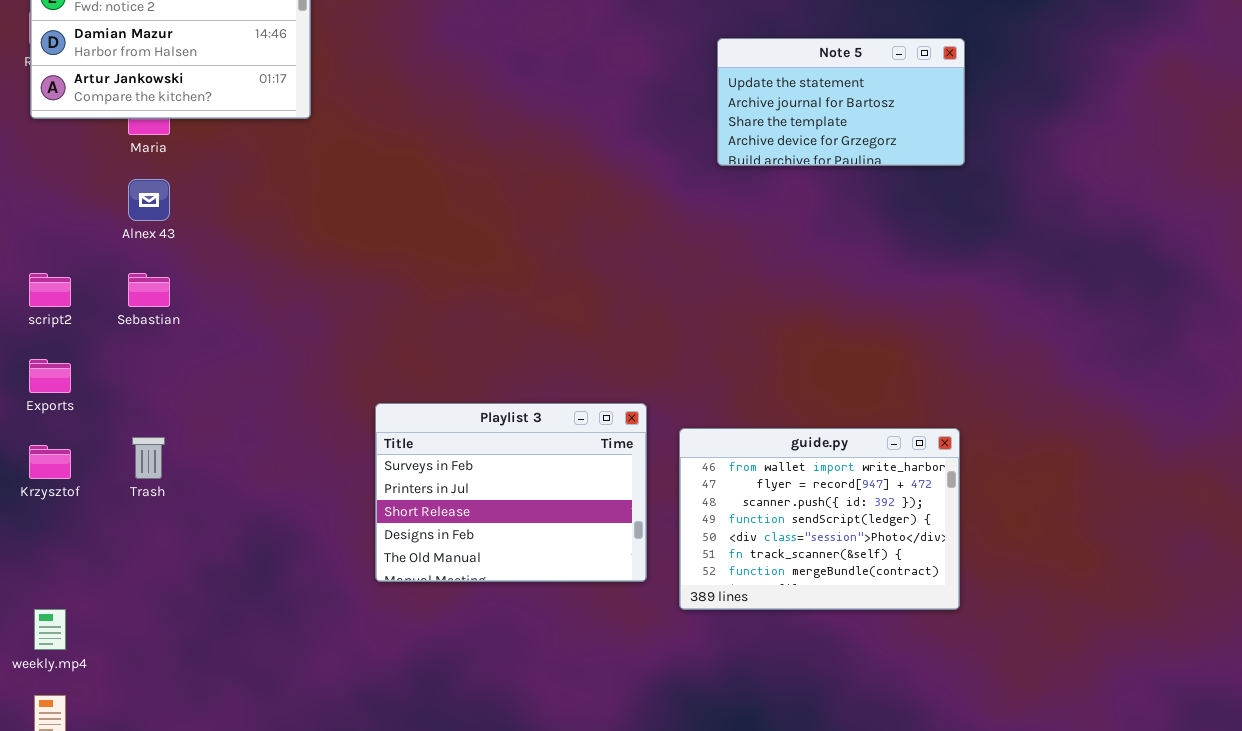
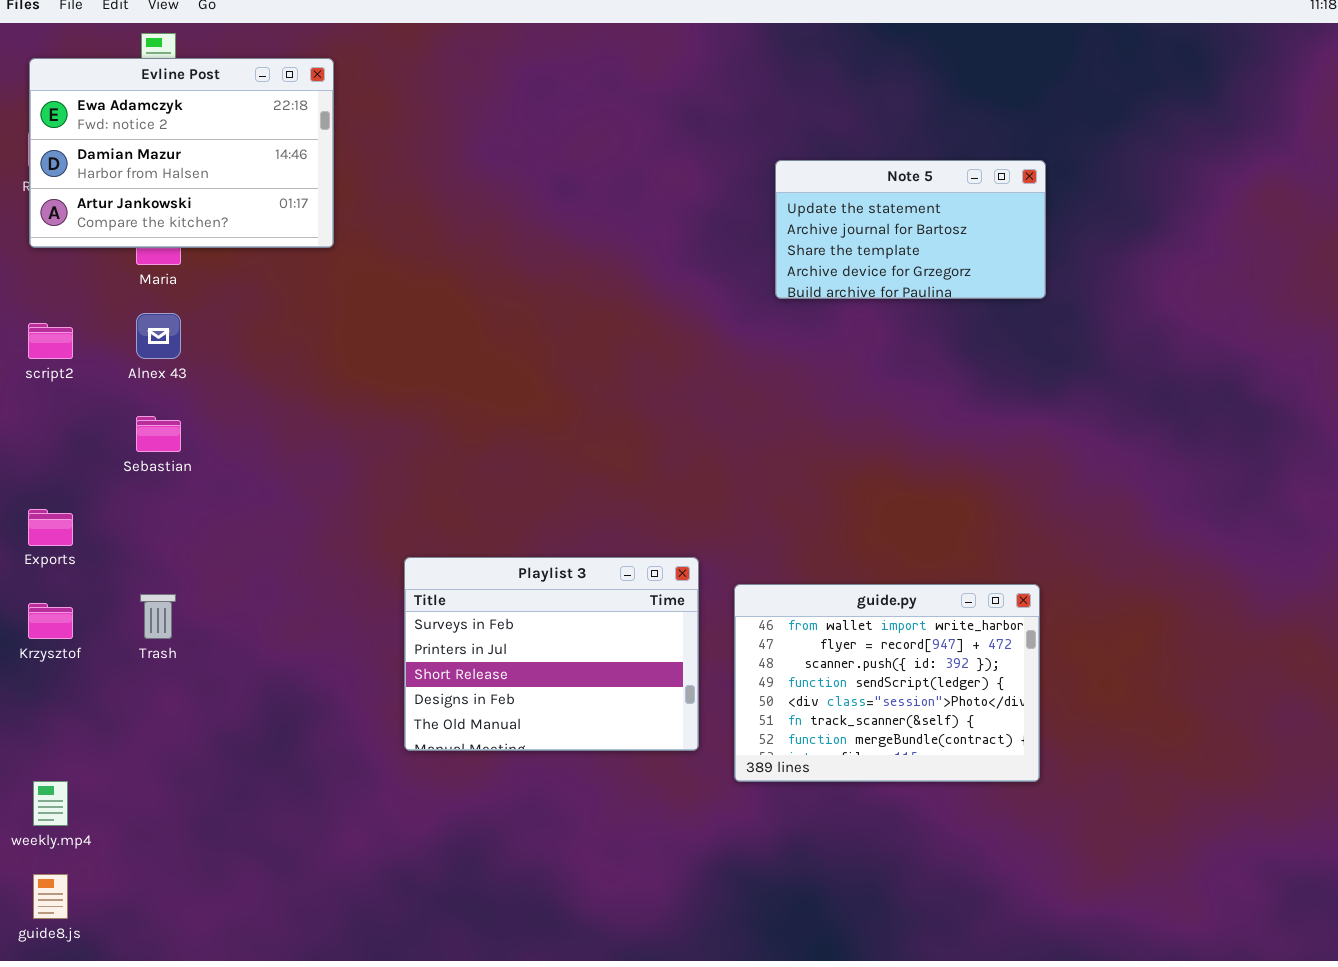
script2: [29,273,71,307] -> [28,323,73,359], moved

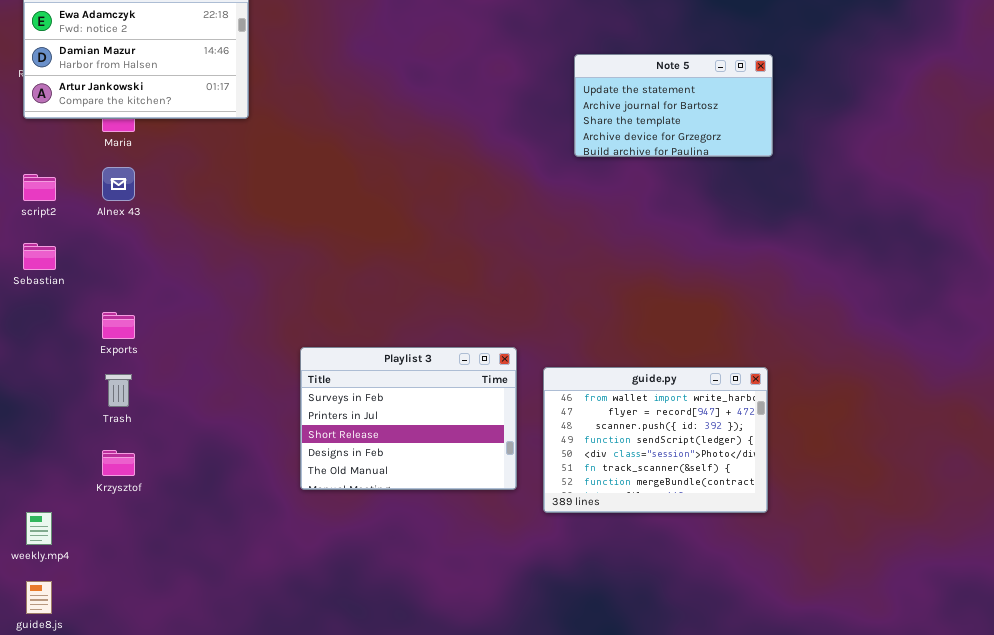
Sebastian: [136,416,181,452] -> [23,243,56,270], moved
Exports: [28,509,73,546] -> [102,312,135,339], moved
Krzysztof: [28,603,73,639] -> [102,450,135,476], moved

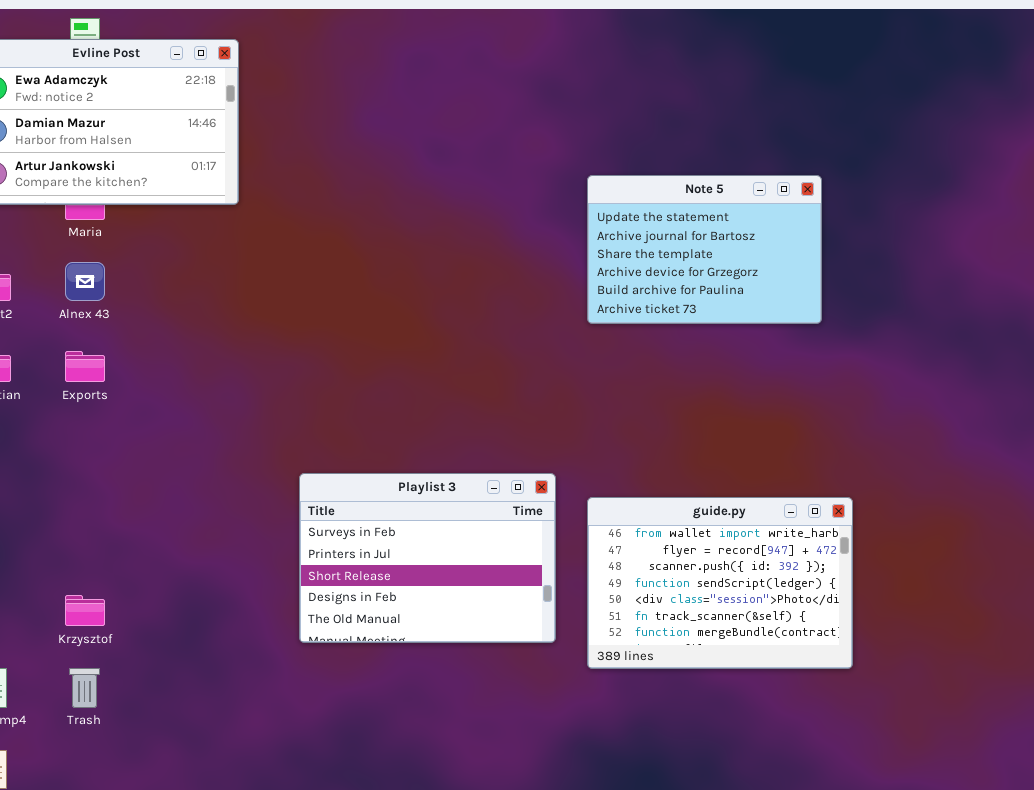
Note 5: [574,54,773,157] -> [587,175,822,324], moved, resized
Exports: [102,312,135,339] -> [65,351,105,382], moved
Trash: [105,374,132,407] -> [69,668,100,708], moved

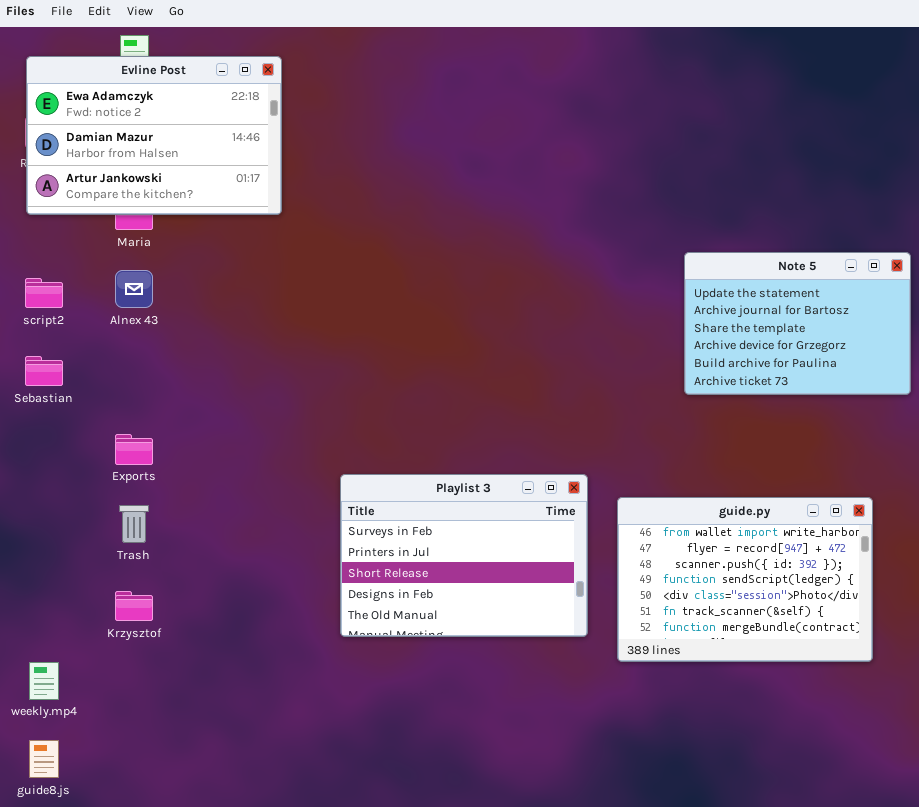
Note 5: [587,175,822,324] -> [684,252,911,395], moved
Exports: [65,351,105,382] -> [115,434,153,465], moved
Trash: [69,668,100,708] -> [119,505,149,543], moved

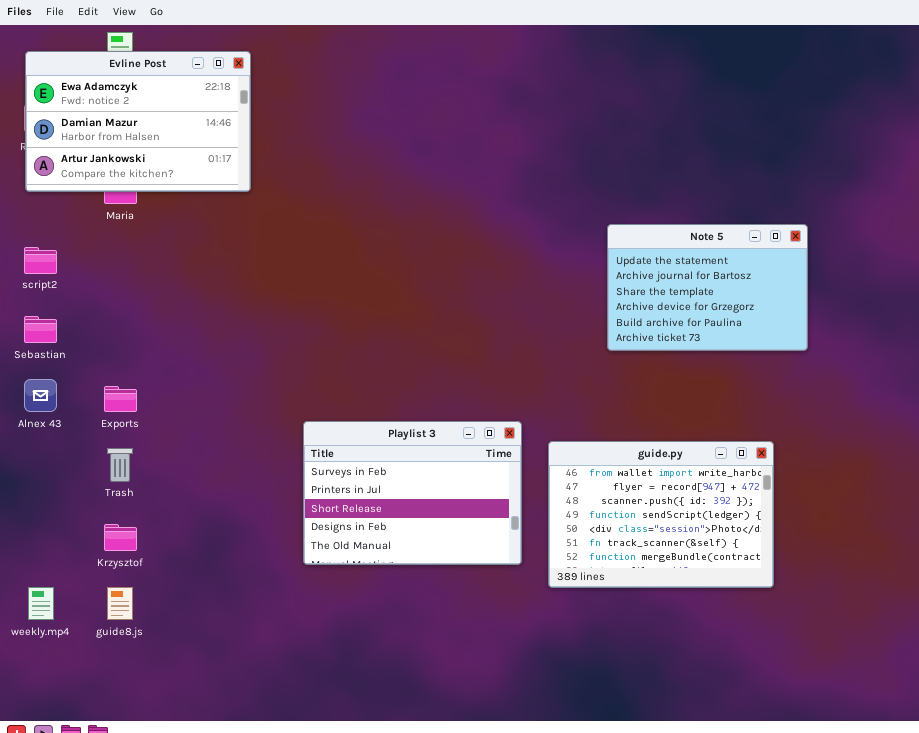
Alnex 43: [115,270,153,308] -> [24,379,57,412], moved
guide8.js: [29,740,59,778] -> [107,587,133,620], moved

